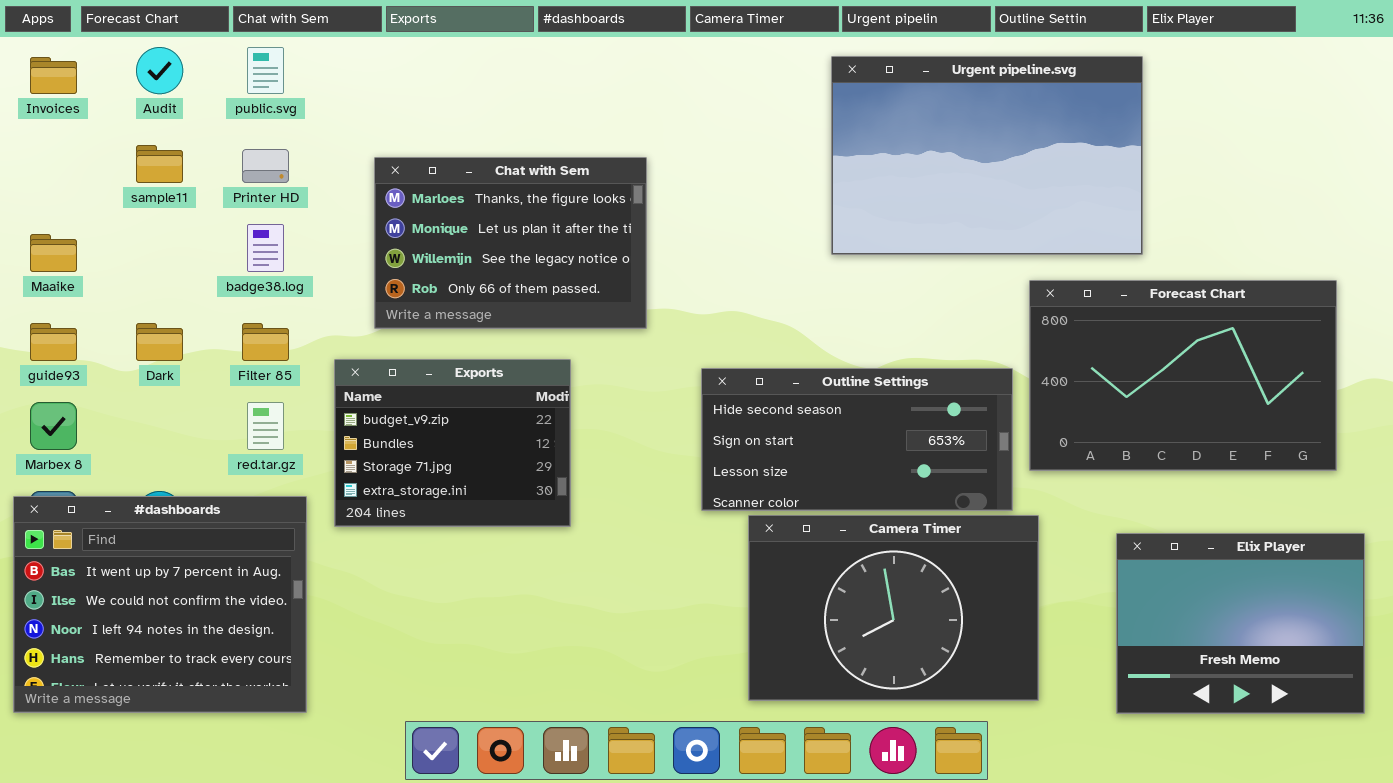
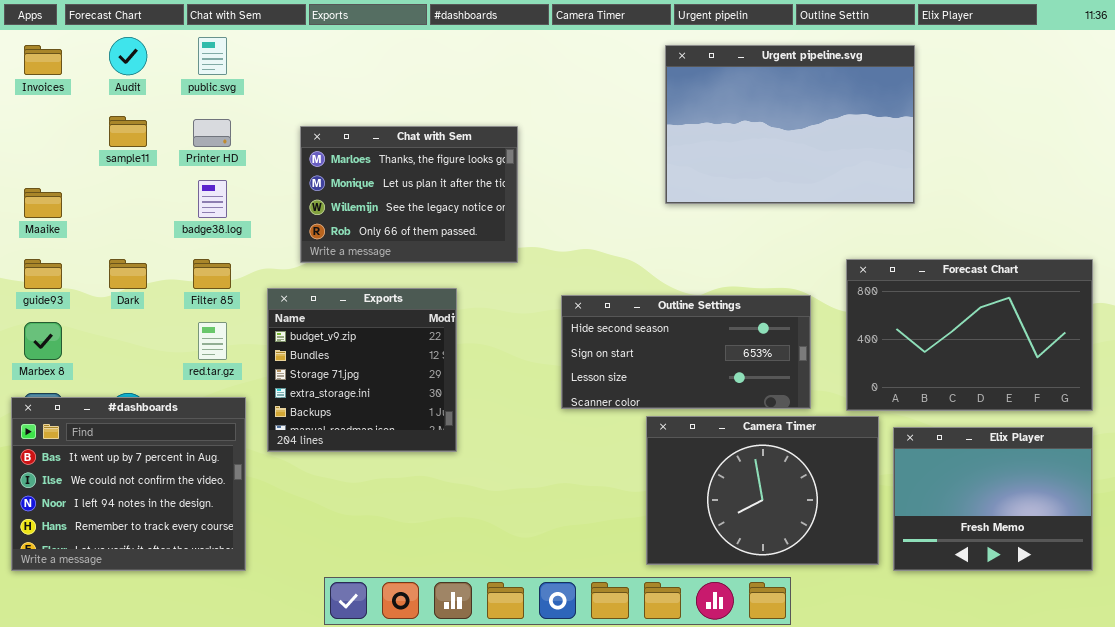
Forecast Chart: [1029,280,1337,471] -> [846,259,1093,411], moved
Exports: [334,359,571,527] -> [267,288,457,452], resized
Camera Timer: [748,515,1039,701] -> [646,416,879,565], moved

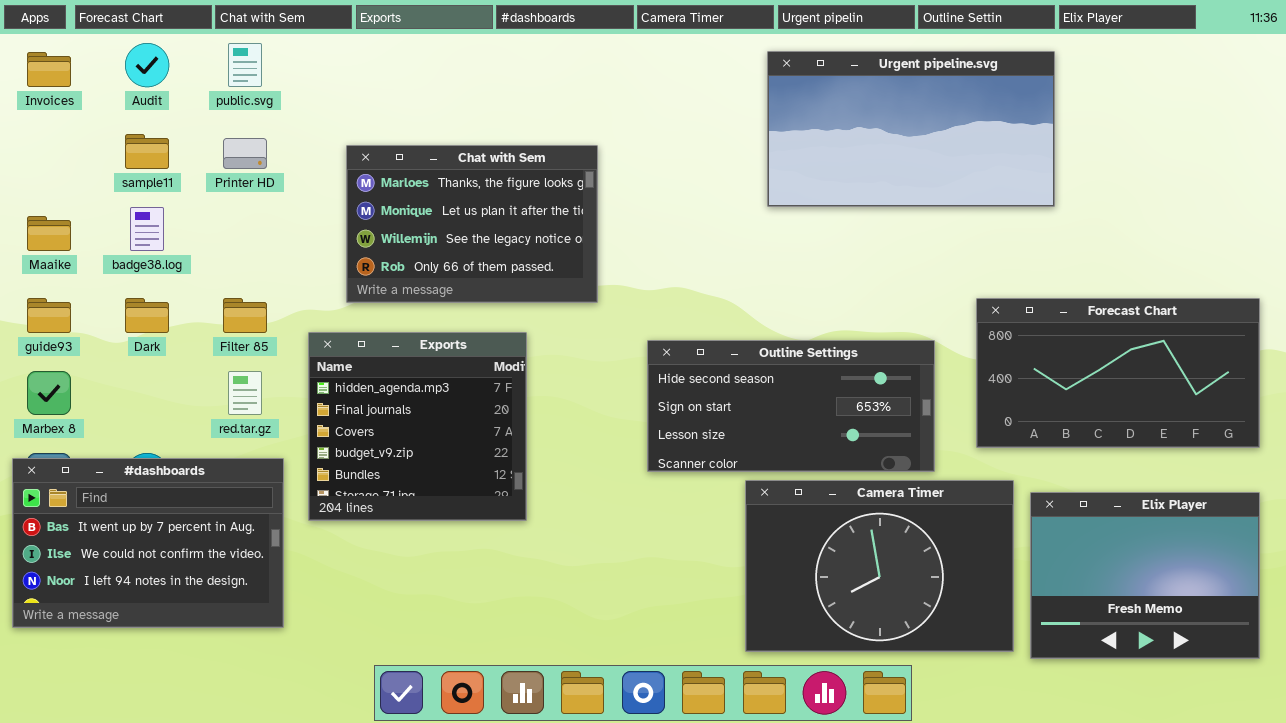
Urgent pipeline.svg: [665,45,915,204] -> [767,51,1055,207], resized
badge38.log: [198,180,227,218] -> [130,207,164,251], moved
Forecast Chart: [846,259,1093,411] -> [976,298,1260,448], resized
Exports: [267,288,457,452] -> [308,332,527,521], scrolled up 3 rows
#dashboards: [11,397,246,571] -> [12,458,284,628], resized

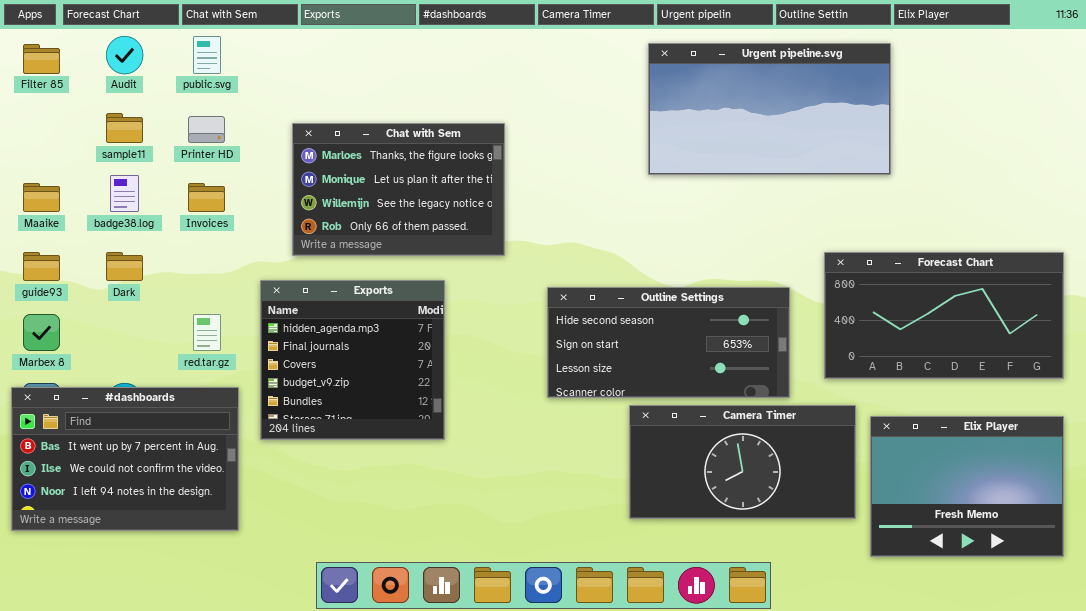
Invoices: [27,52,71,87] -> [188,183,225,212], moved
Filter 85: [223,298,267,333] -> [23,44,60,74], moved
Camera Timer: [745,480,1014,652] -> [629,405,856,519], resized

